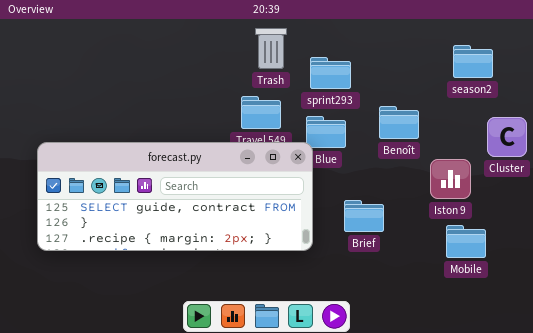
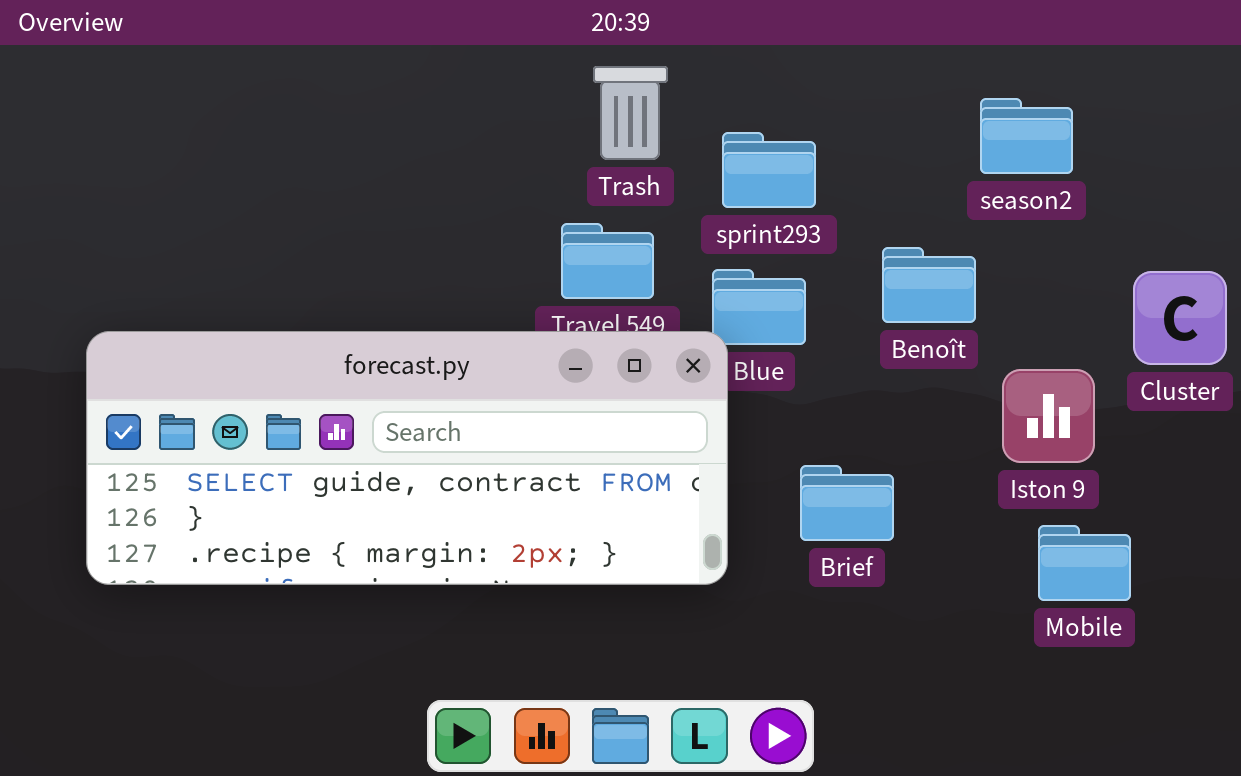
season2: [453,45,493,78] -> [980,98,1073,174], moved

